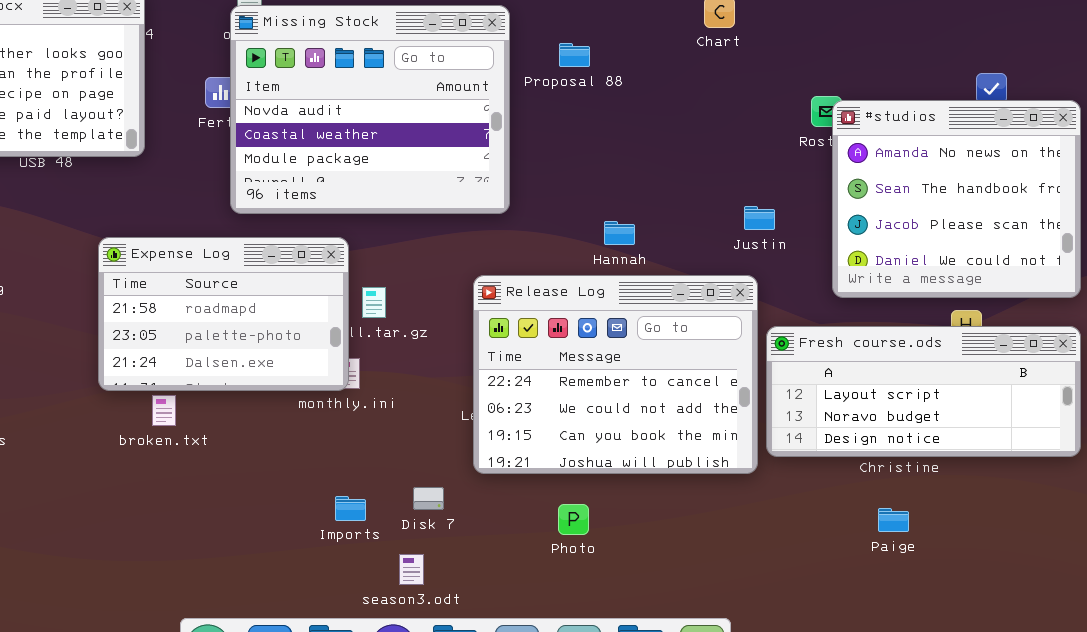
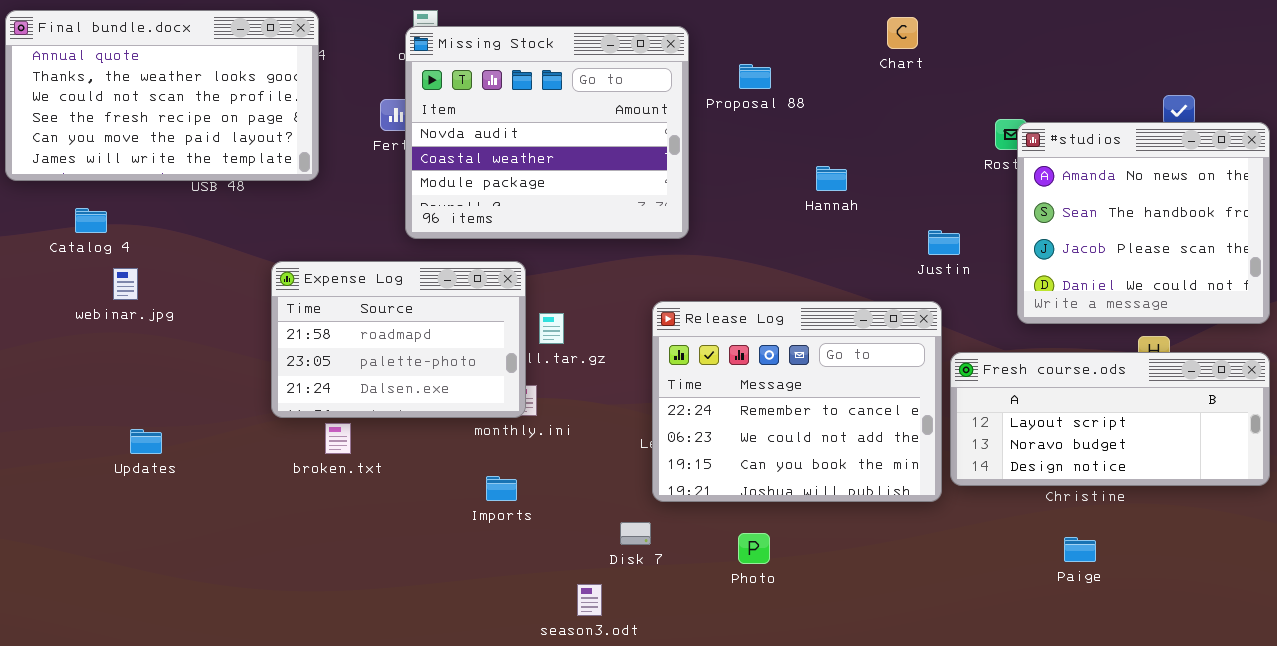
Hannah: [604,221,635,245] -> [816,166,847,191], moved
Disk 7: [413,487,444,510] -> [620,522,651,545], moved
Imports: [335,496,366,521] -> [486,476,517,501], moved

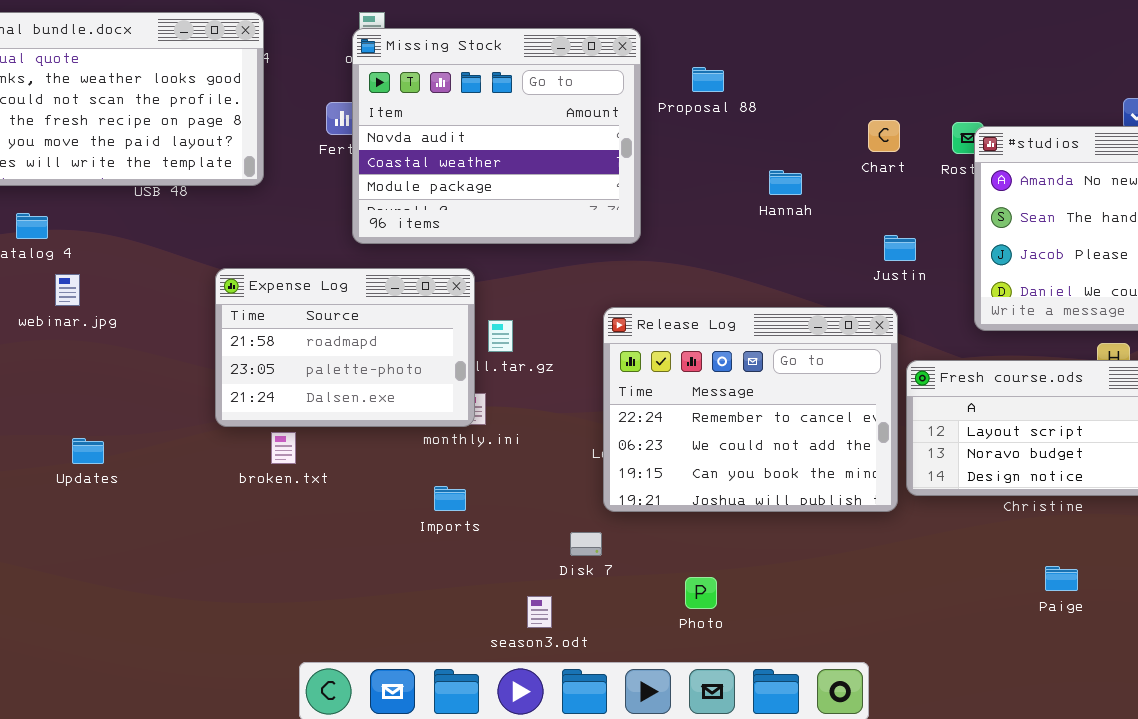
Chart: [887,17,918,49] -> [868,120,900,152], moved
Photo: [738,533,770,564] -> [685,577,717,609], moved
Paige: [1064,537,1096,562] -> [1045,566,1078,591], moved

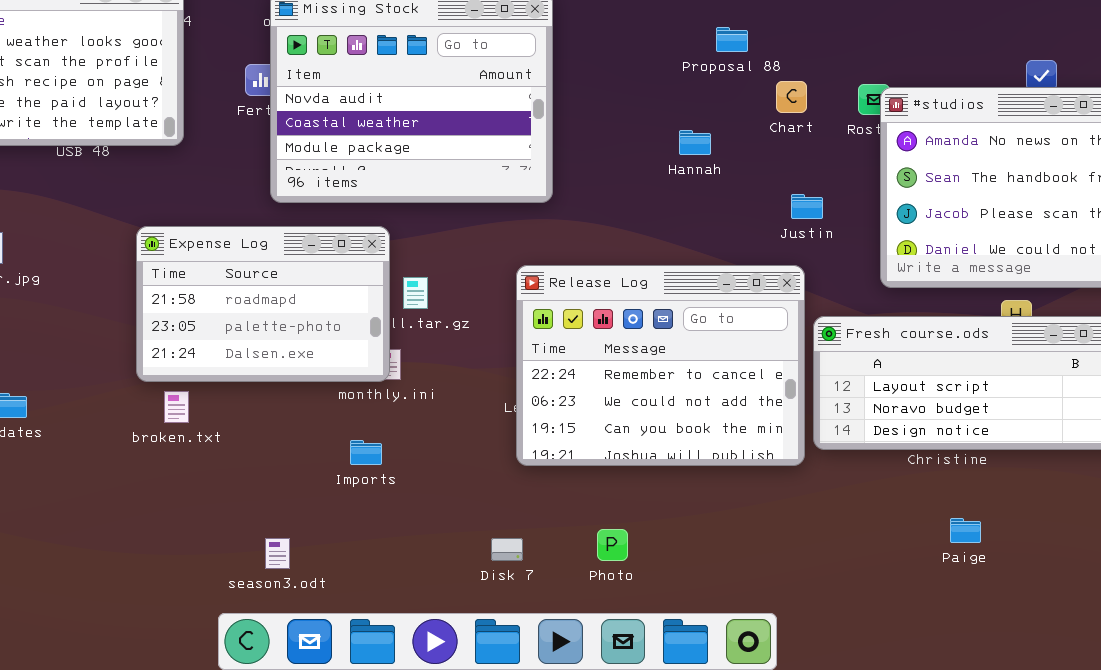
Proposal 88: [692,67,724,92] -> [716,27,748,52], moved
broken.txt: [271,432,296,464] -> [164,391,189,423], moved
Disk 7: [570,532,602,556] -> [491,538,523,561], moved
season3.odt: [527,596,552,628] -> [265,538,290,569], moved

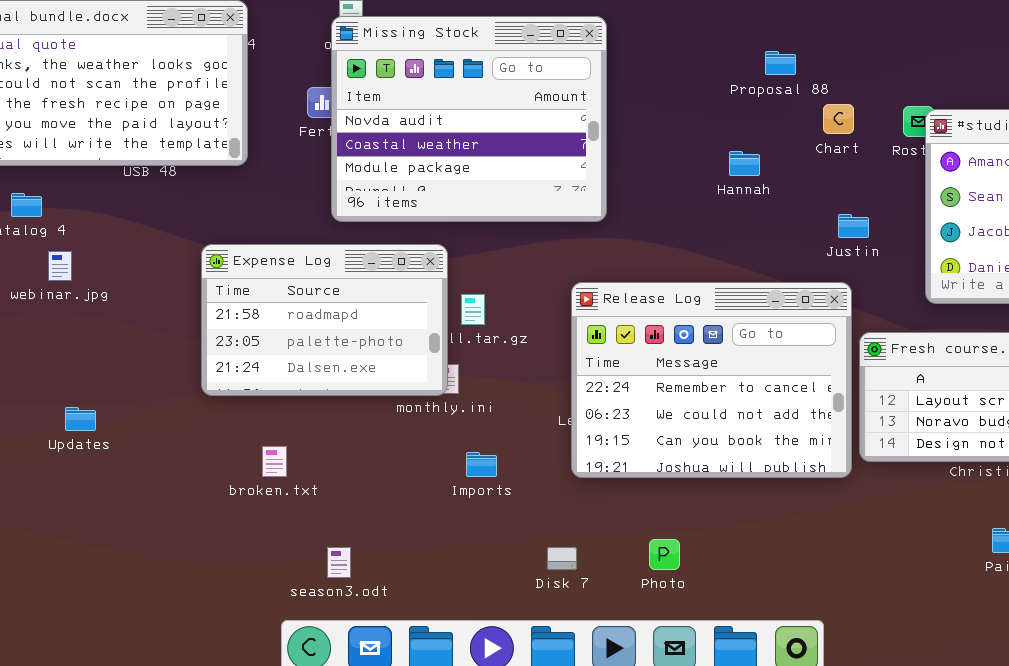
broken.txt: [164,391,189,423] -> [262,446,287,477], moved
Imports: [350,440,382,465] -> [466,452,497,477], moved

